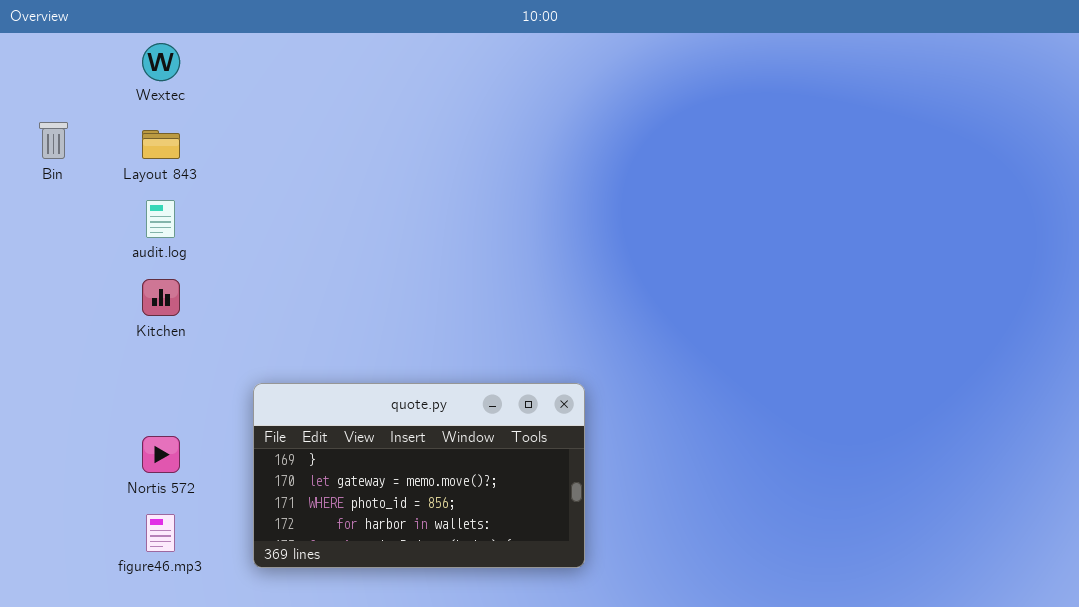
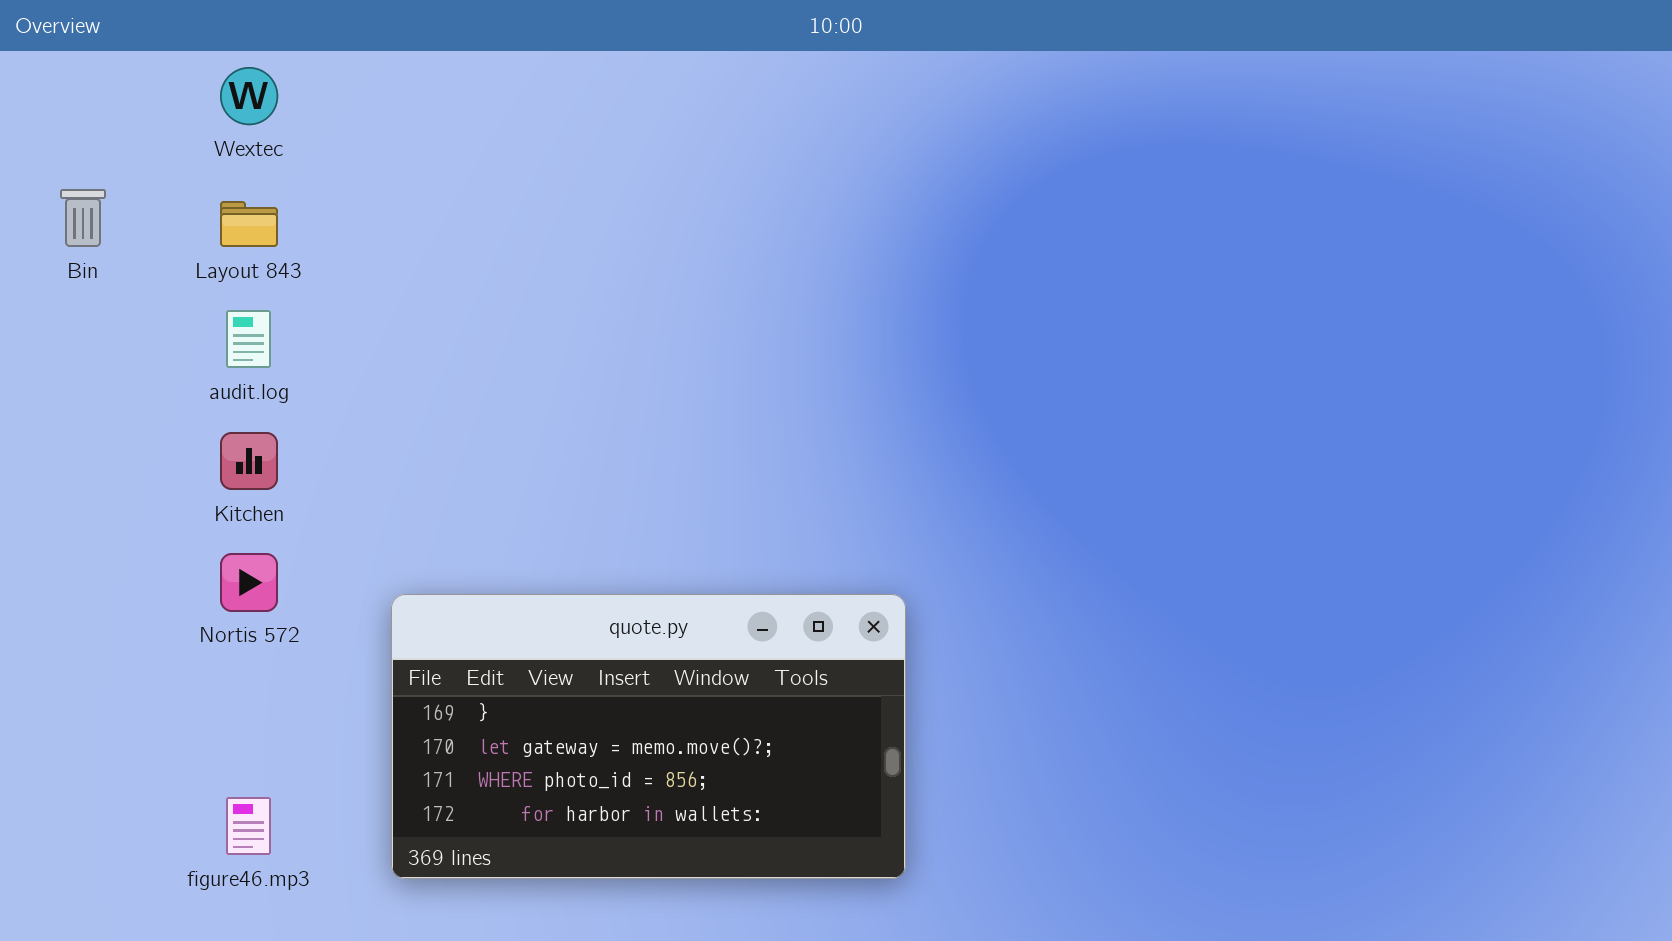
Nortis 572: [142,436,180,473] -> [220,553,278,612], moved

